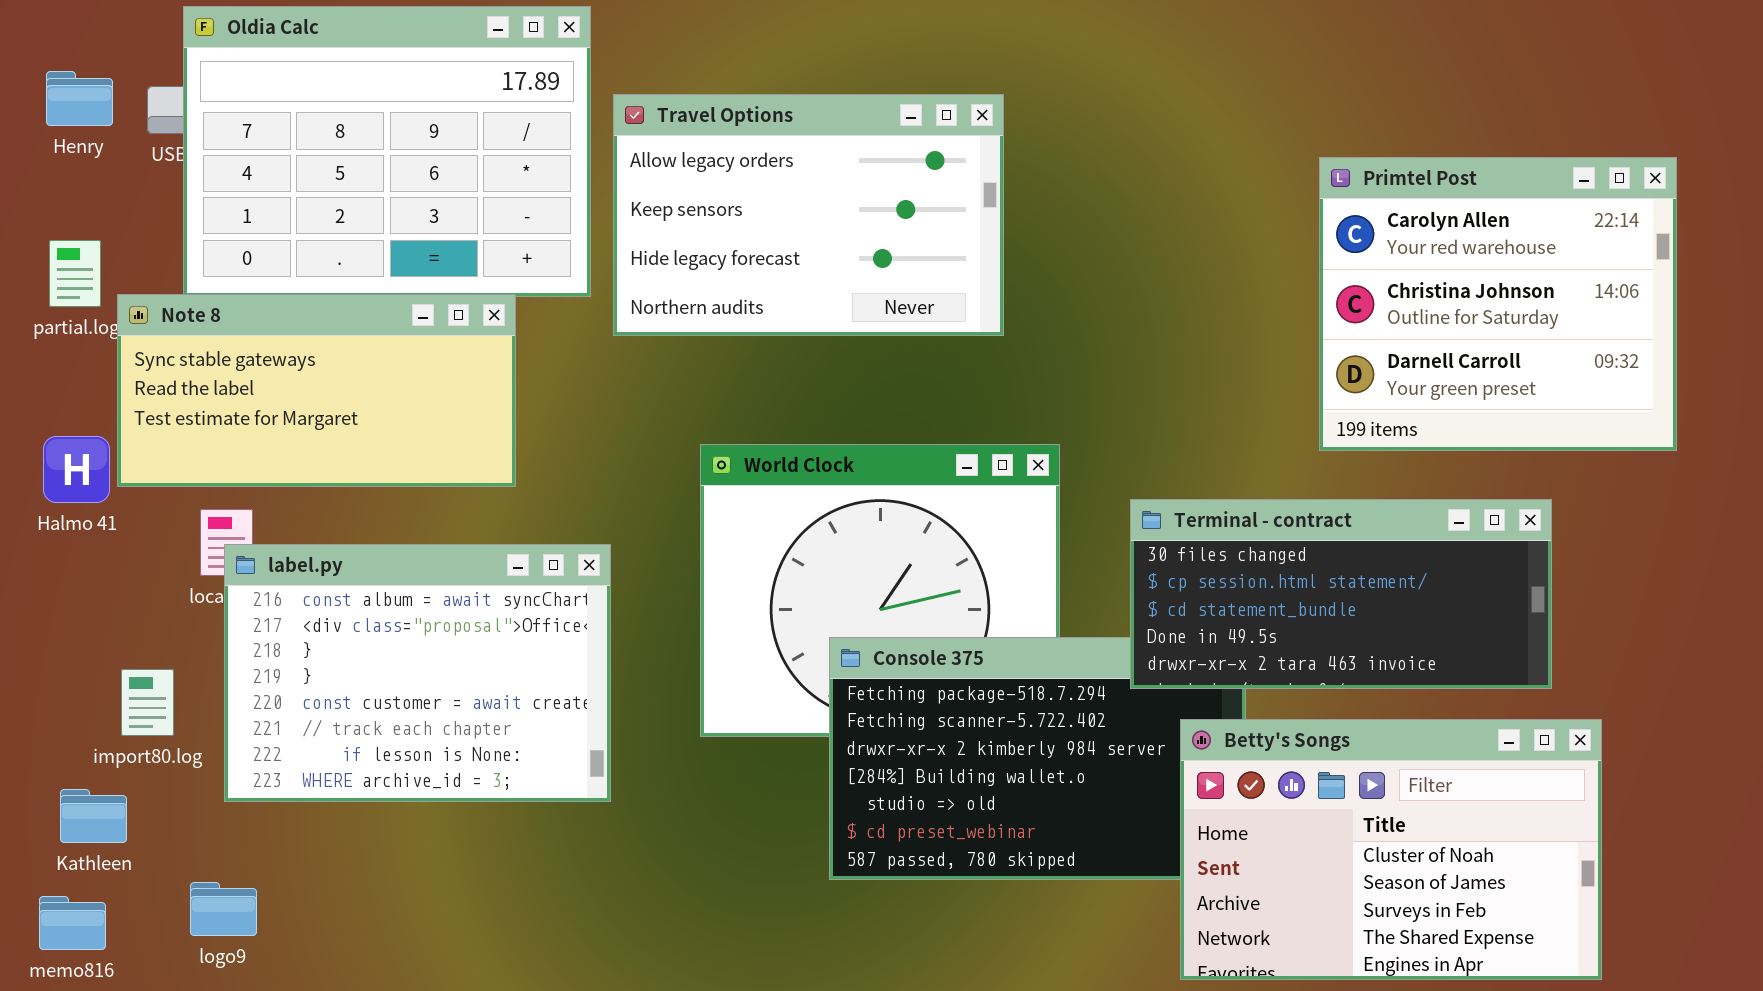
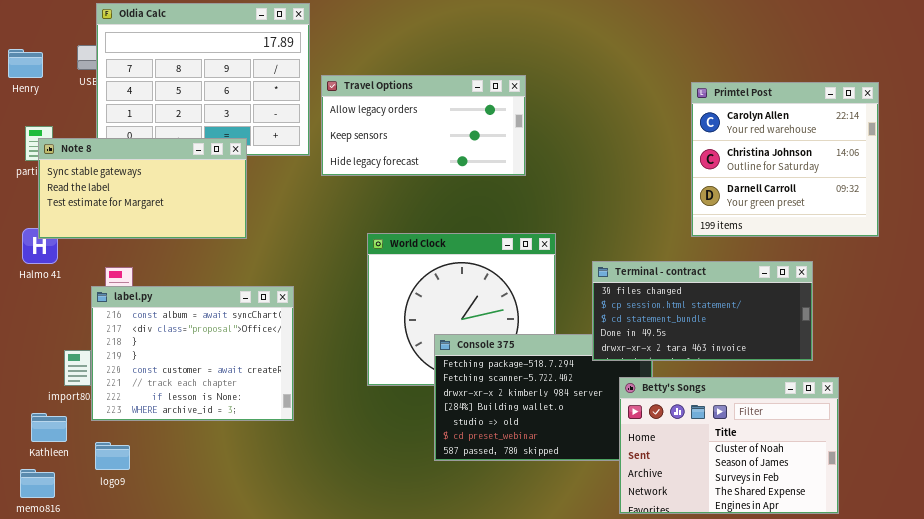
Henry: [46,71,113,126] -> [8,49,43,78], moved
Travel Options: [613,94,1004,336] -> [321,75,526,176], resized
Note 8: [117,294,516,487] -> [38,138,247,239], moved
label.py: [224,544,611,802] -> [91,286,294,421], moved
logo9: [190,882,257,936] -> [95,442,130,470], moved

